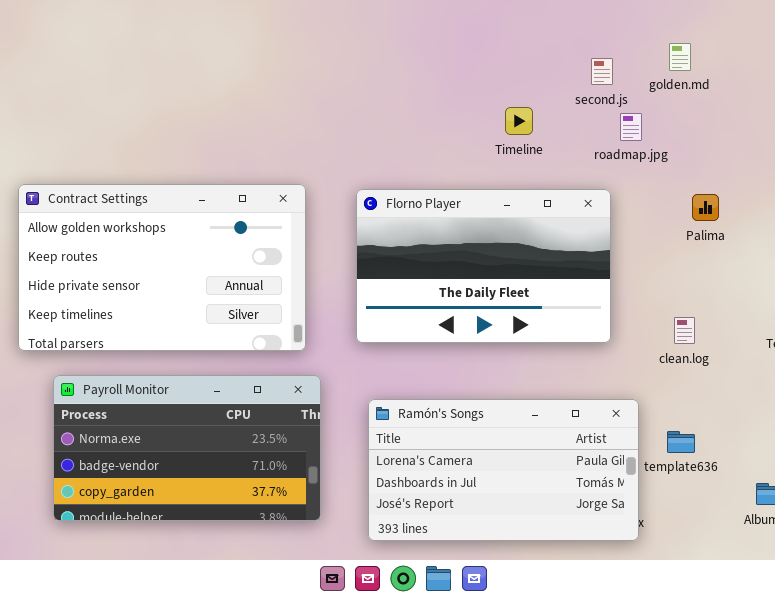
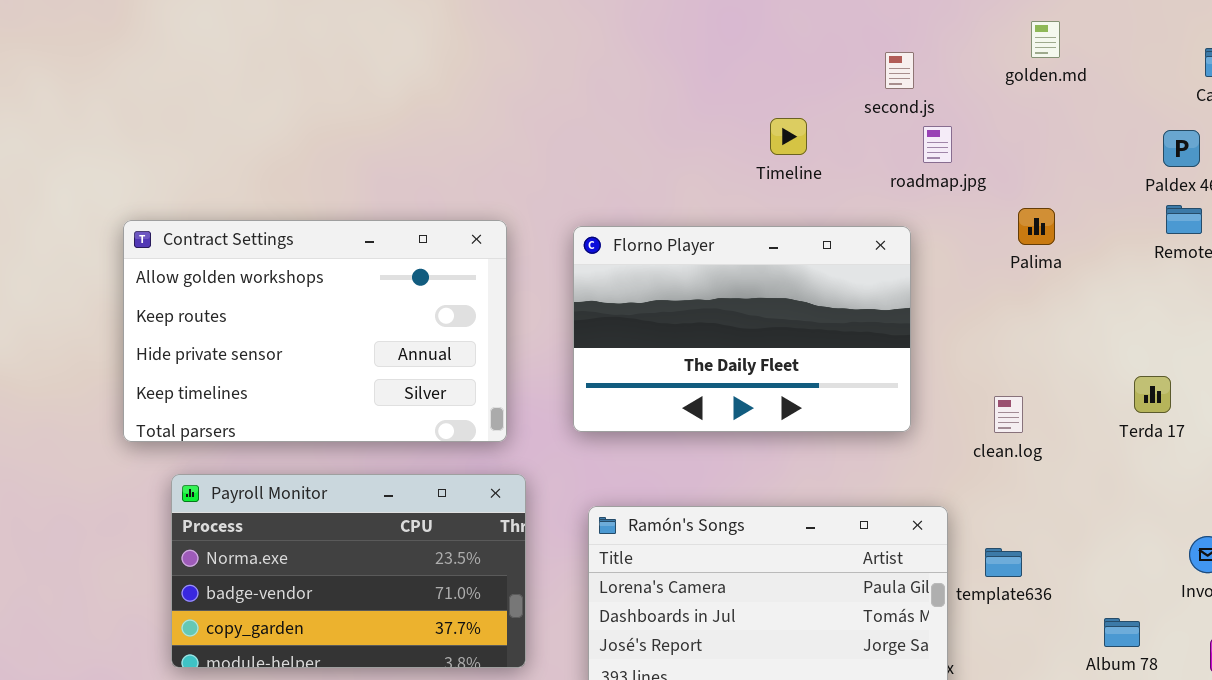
golden.md: [669,43,691,71] -> [1031,21,1060,58], moved
Palima: [692,194,719,221] -> [1018,208,1055,245], moved

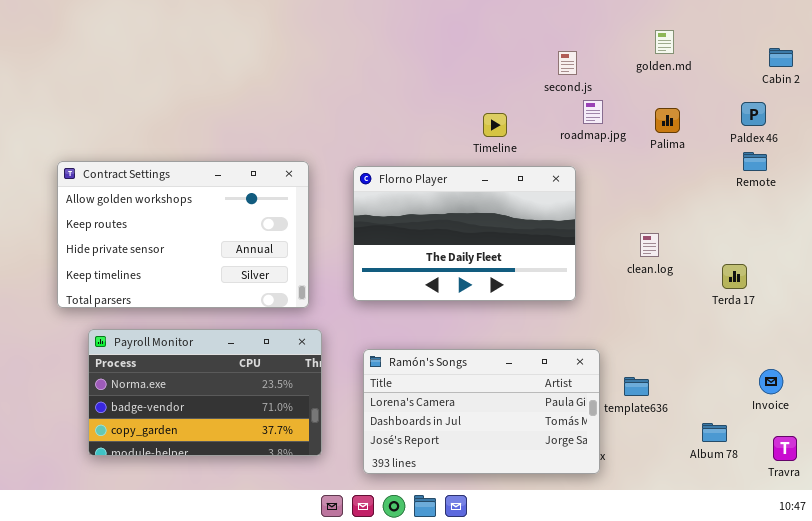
Timeline: [770,118,807,155] -> [483,113,507,137], moved
Palima: [1018,208,1055,245] -> [655,108,680,133], moved
clean.log: [994,396,1023,433] -> [640,233,659,257], moved

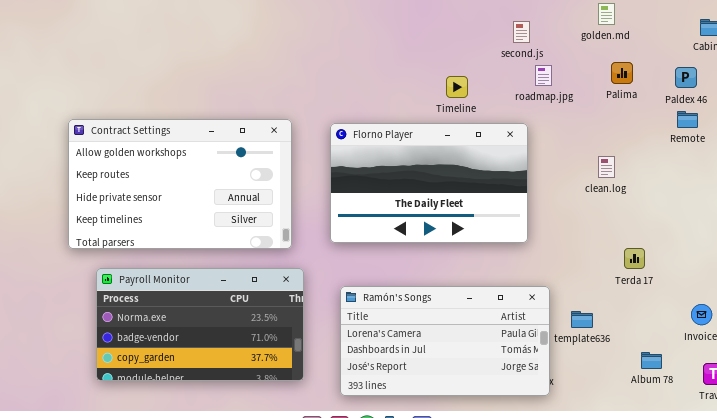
Palima: [655,108,680,133] -> [611,62,633,84], moved
clean.log: [640,233,659,257] -> [598,156,615,178], moved
Terda 17: [722,264,747,289] -> [624,248,645,269], moved

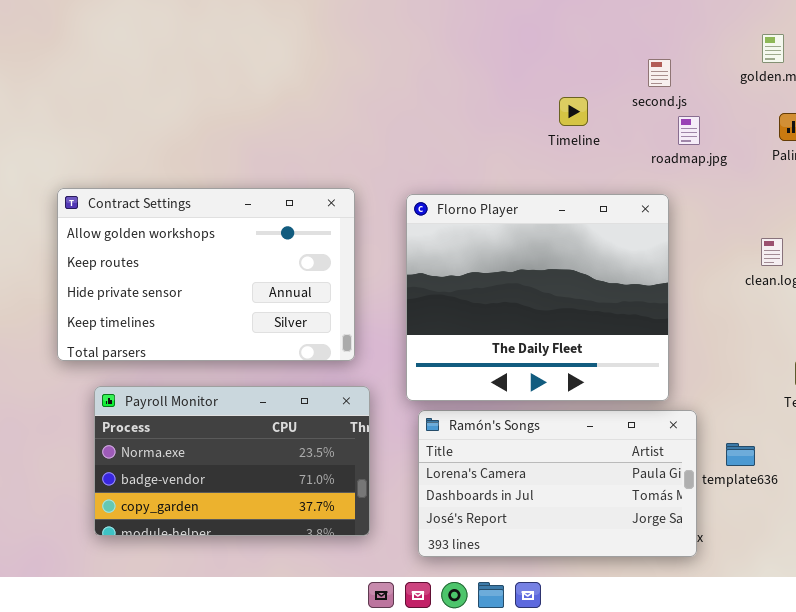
Timeline: [446,76,468,98] -> [559,97,588,126], moved
Florno Player: [330,123,528,243] -> [406,194,669,401], resized

